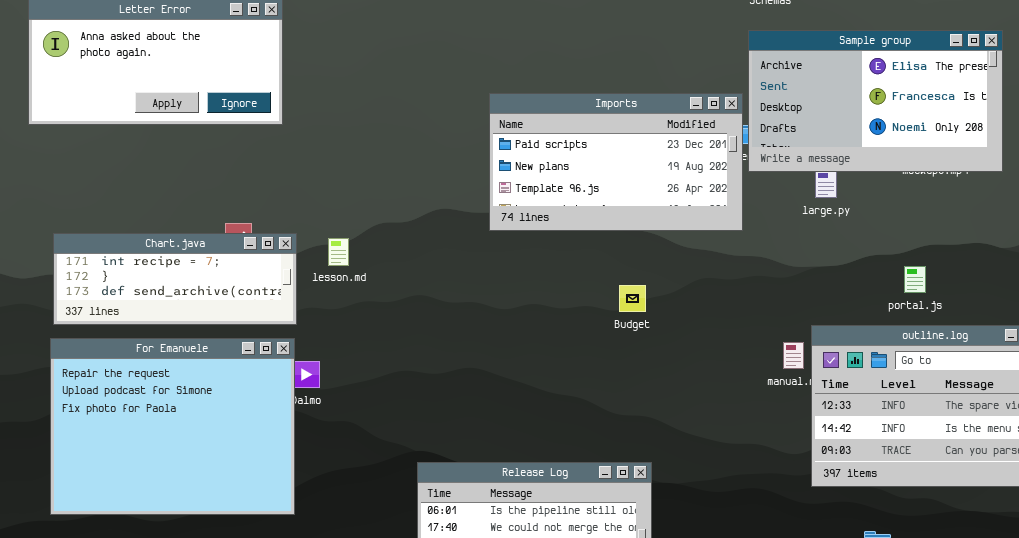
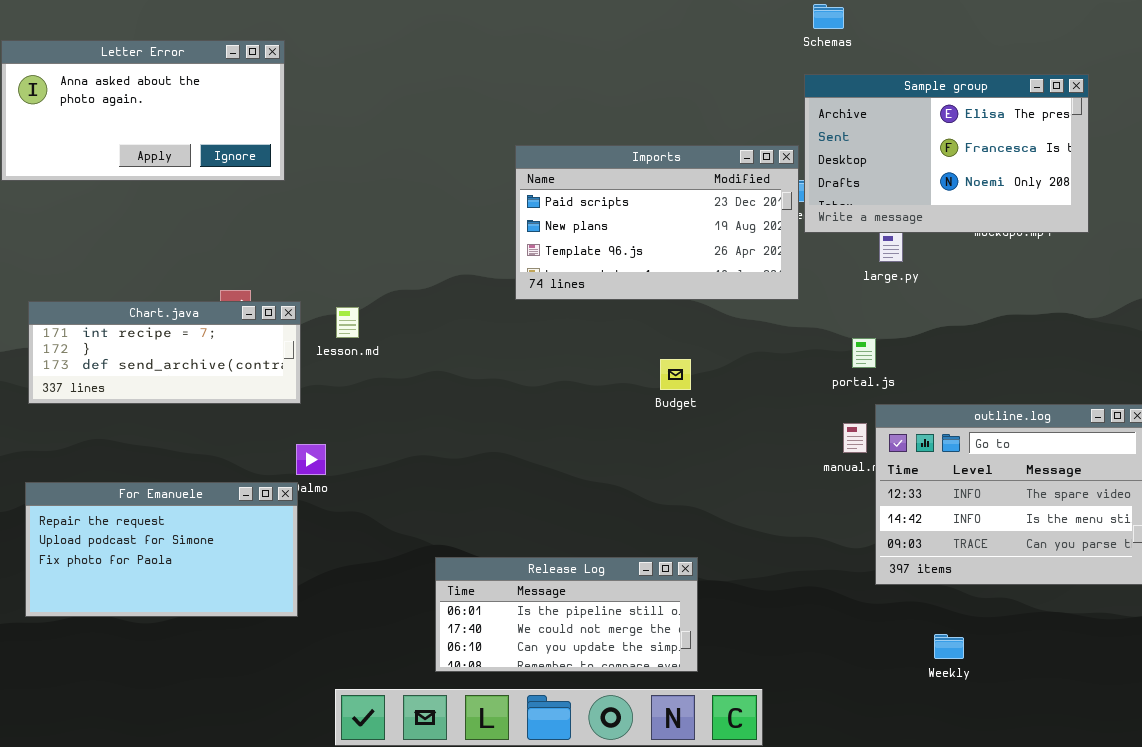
portal.js: [904,266,926,293] -> [852,338,876,368], moved
For Emanuele: [50,338,295,515] -> [25,482,298,617], resized

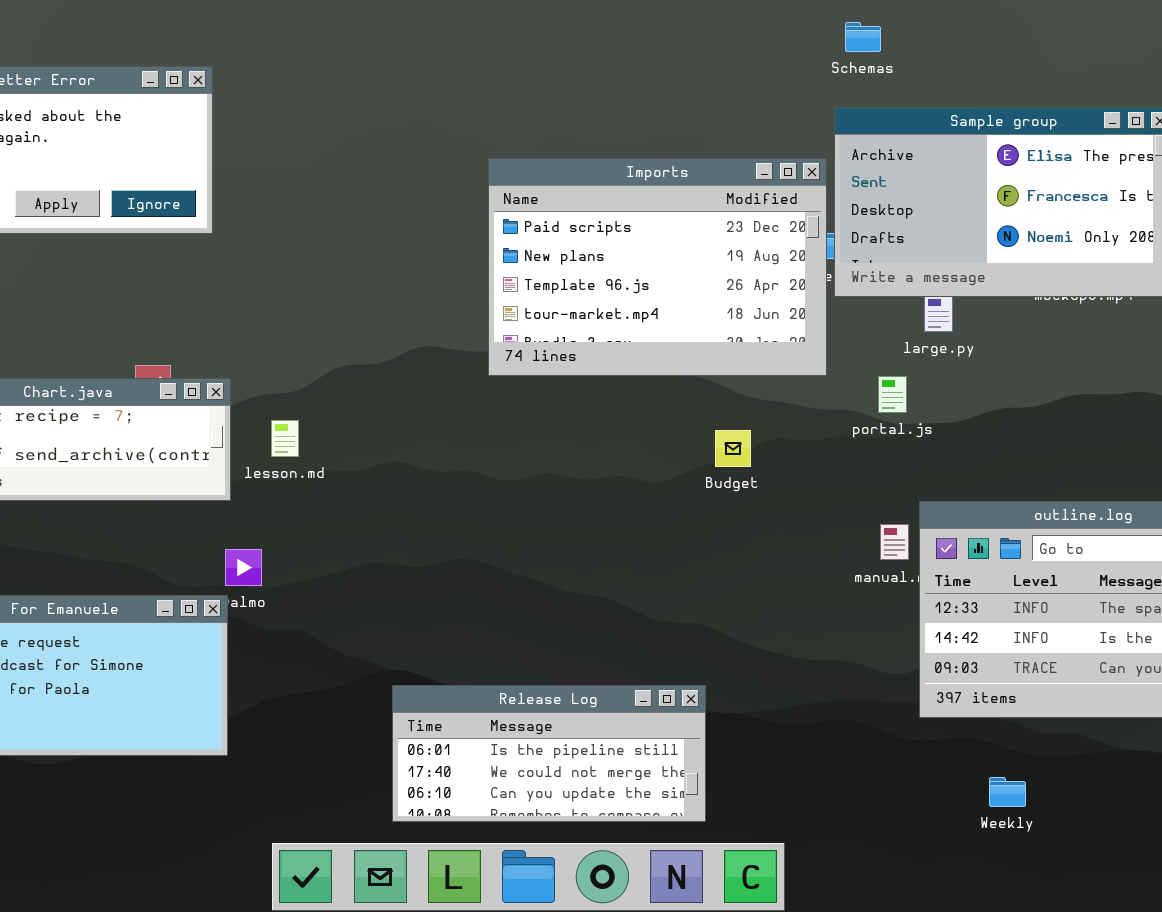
Imports: [515,145,799,300] -> [488,158,827,376], resized
lesson.md: [336,307,359,338] -> [271,420,299,457], moved
portal.js: [852,338,876,368] -> [878,376,907,413], moved
Budget: [660,359,691,390] -> [715,430,751,467], moved

